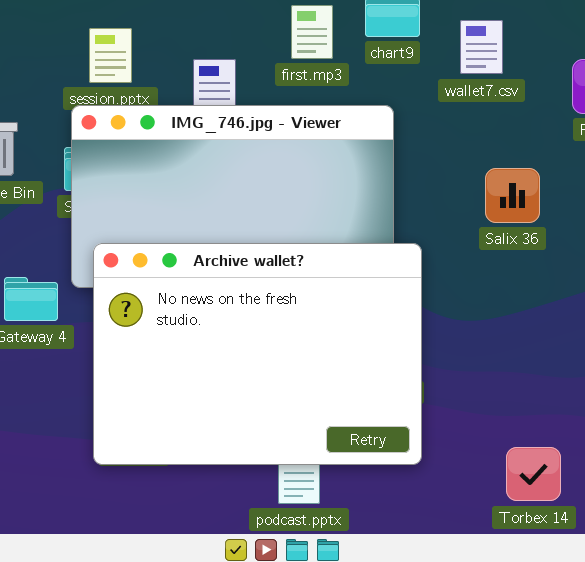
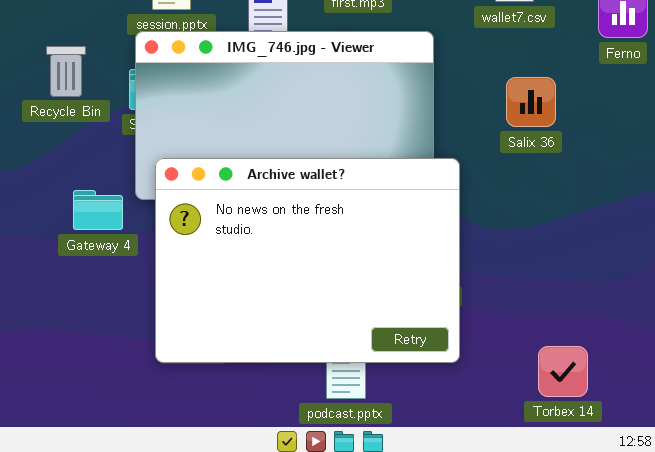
Salix 36: [485,168,540,223] -> [506,77,556,127], moved

